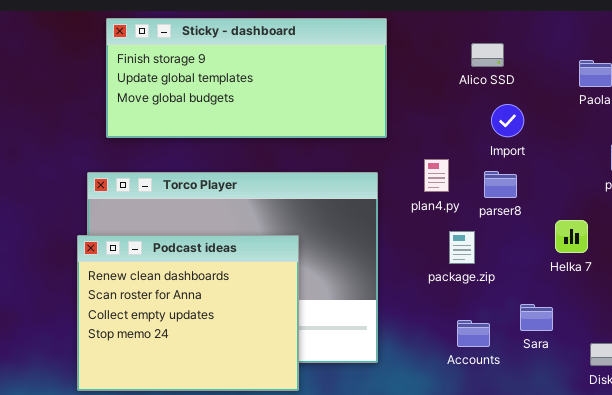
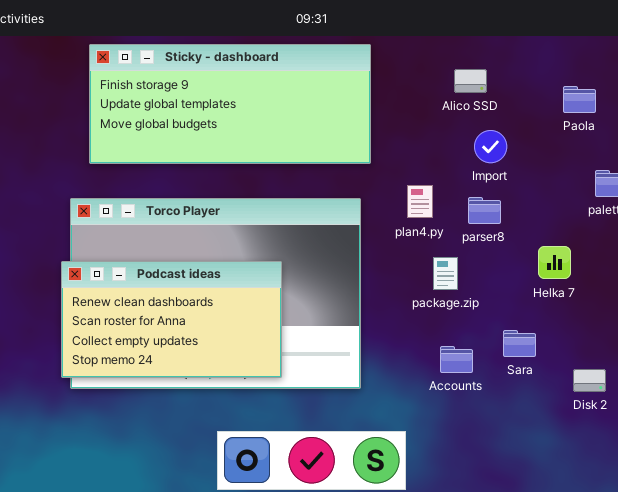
Podcast ideas: [77,235,299,391] -> [61,261,282,378], resized

